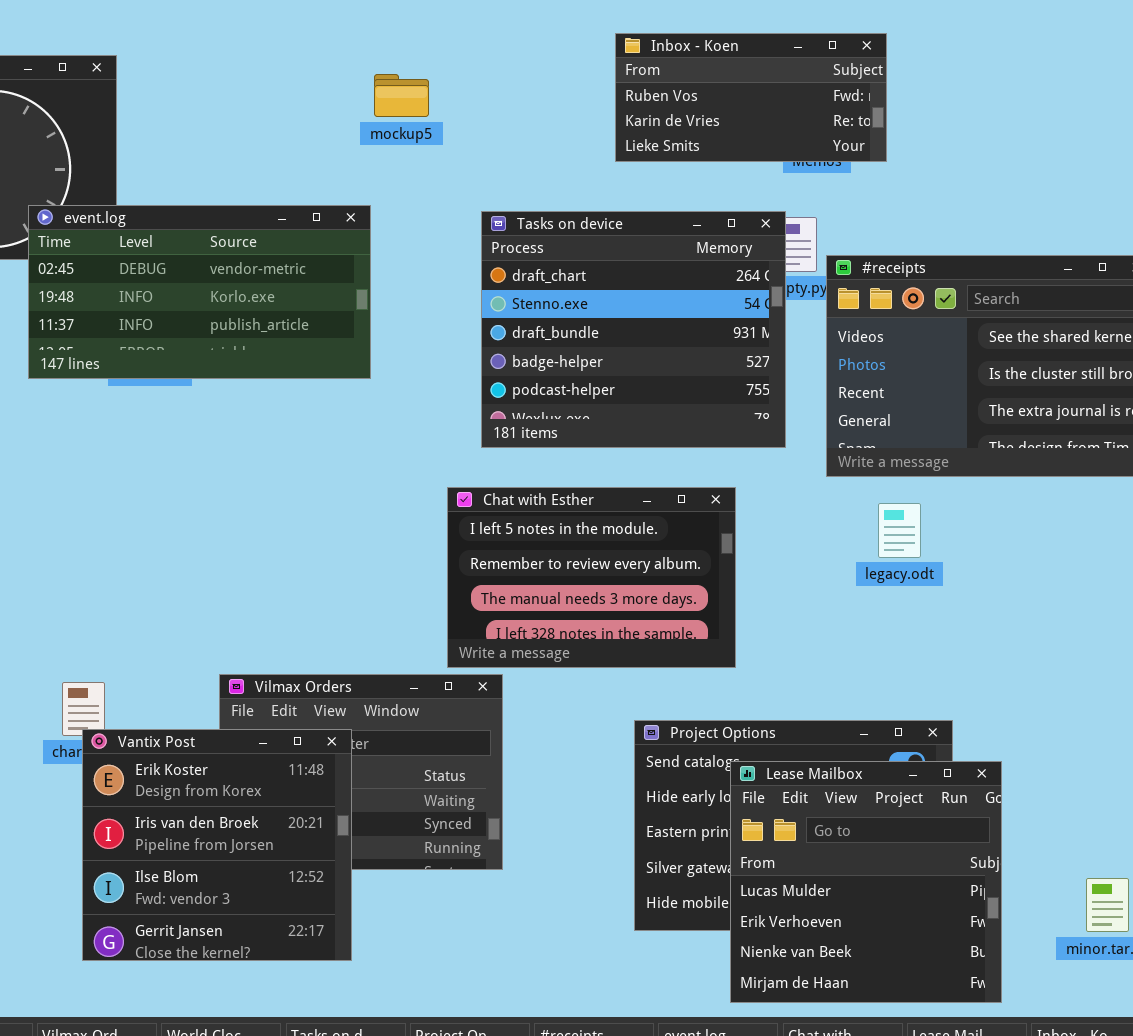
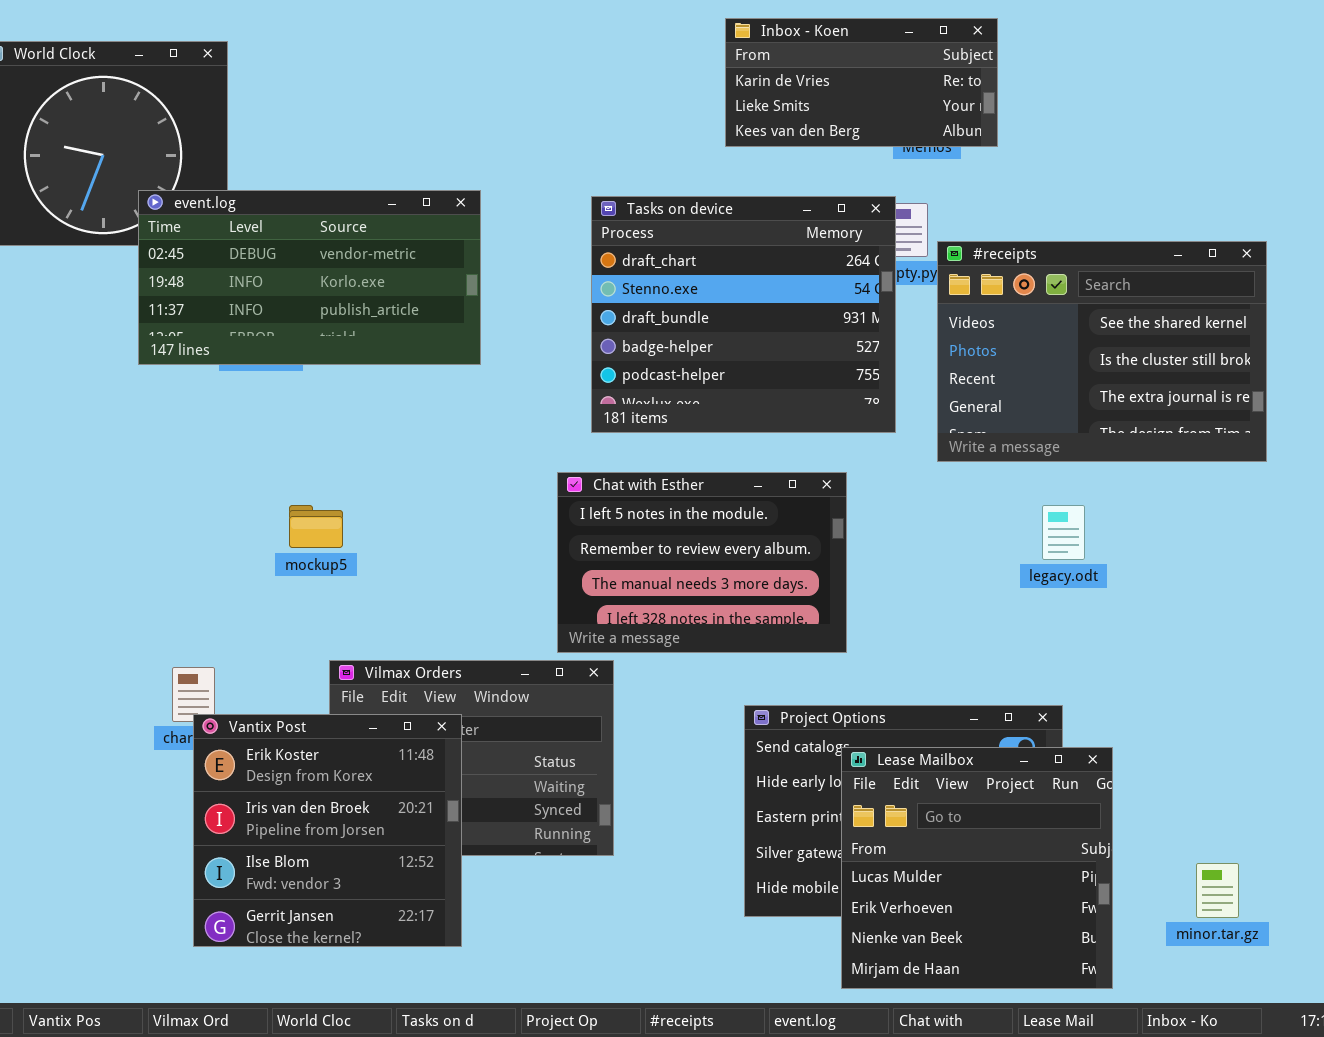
Inbox - Koen: [615,33,887,162] -> [725,18,998,147], scrolled down 1 row
mockup5: [374,74,429,117] -> [289,505,343,548], moved
legacy.odt: [878,503,921,558] -> [1042,505,1085,560], moved

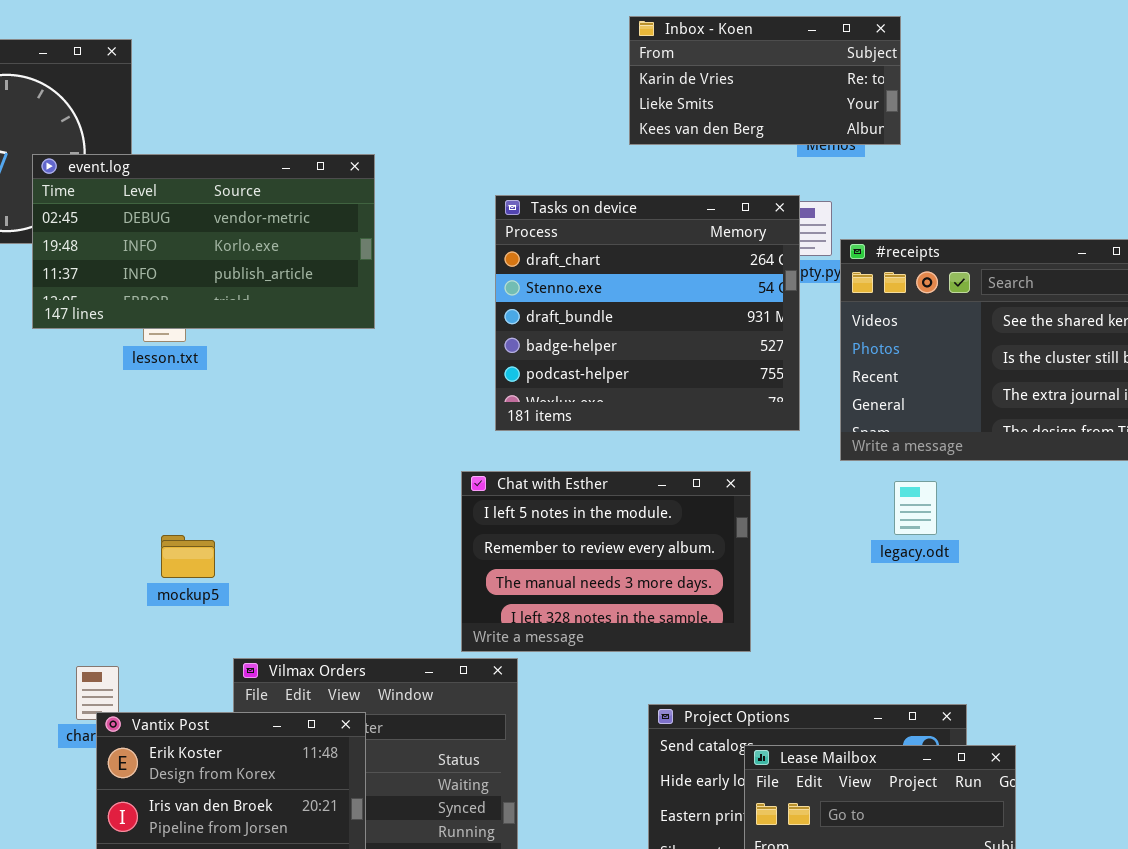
event.log: [138,190,481,365] -> [32,154,375,329], moved
mockup5: [289,505,343,548] -> [161,535,215,578], moved
legacy.odt: [1042,505,1085,560] -> [894,481,937,535], moved

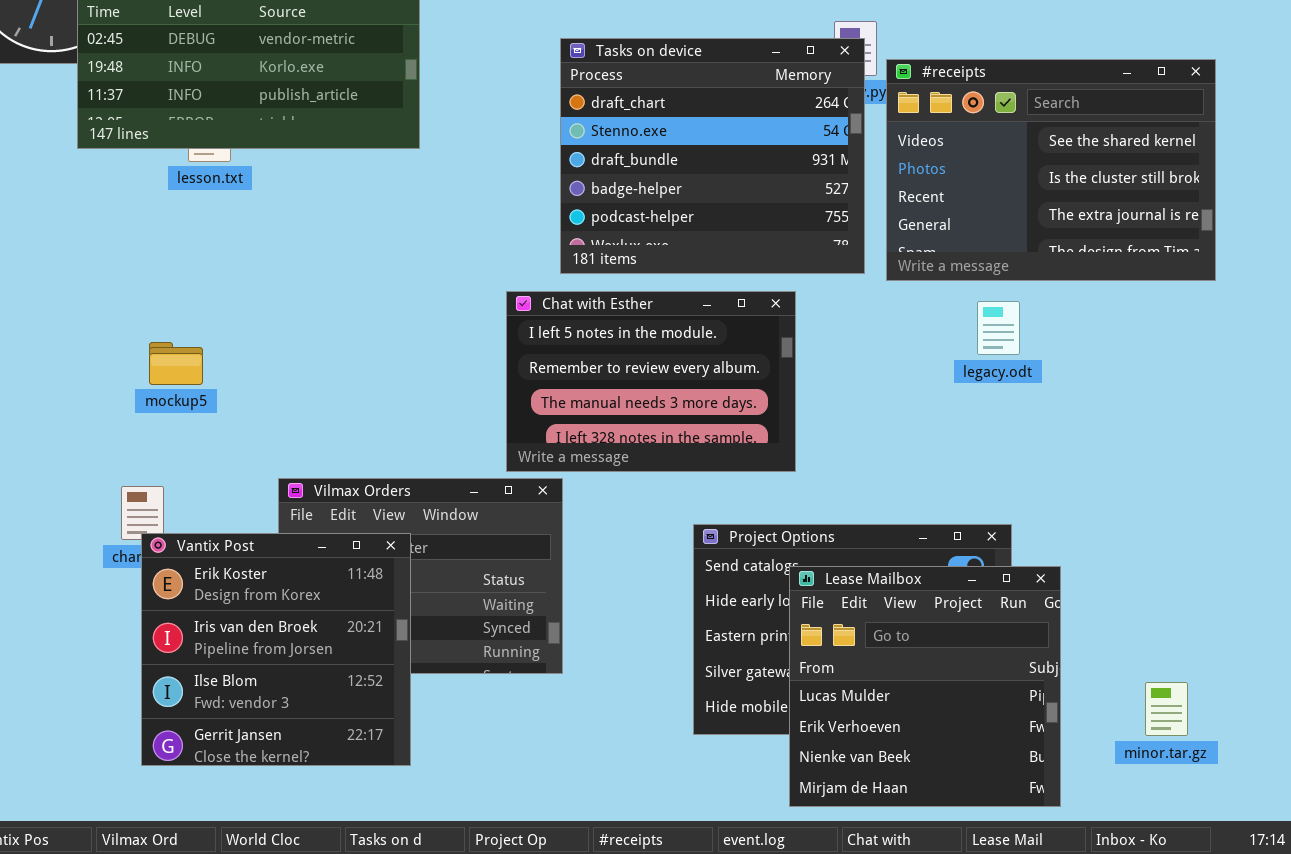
Tasks on device: [495,195,800,431] -> [560,38,865,274], moved
legacy.odt: [894,481,937,535] -> [977,301,1020,355], moved
mockup5: [161,535,215,578] -> [149,342,203,385], moved

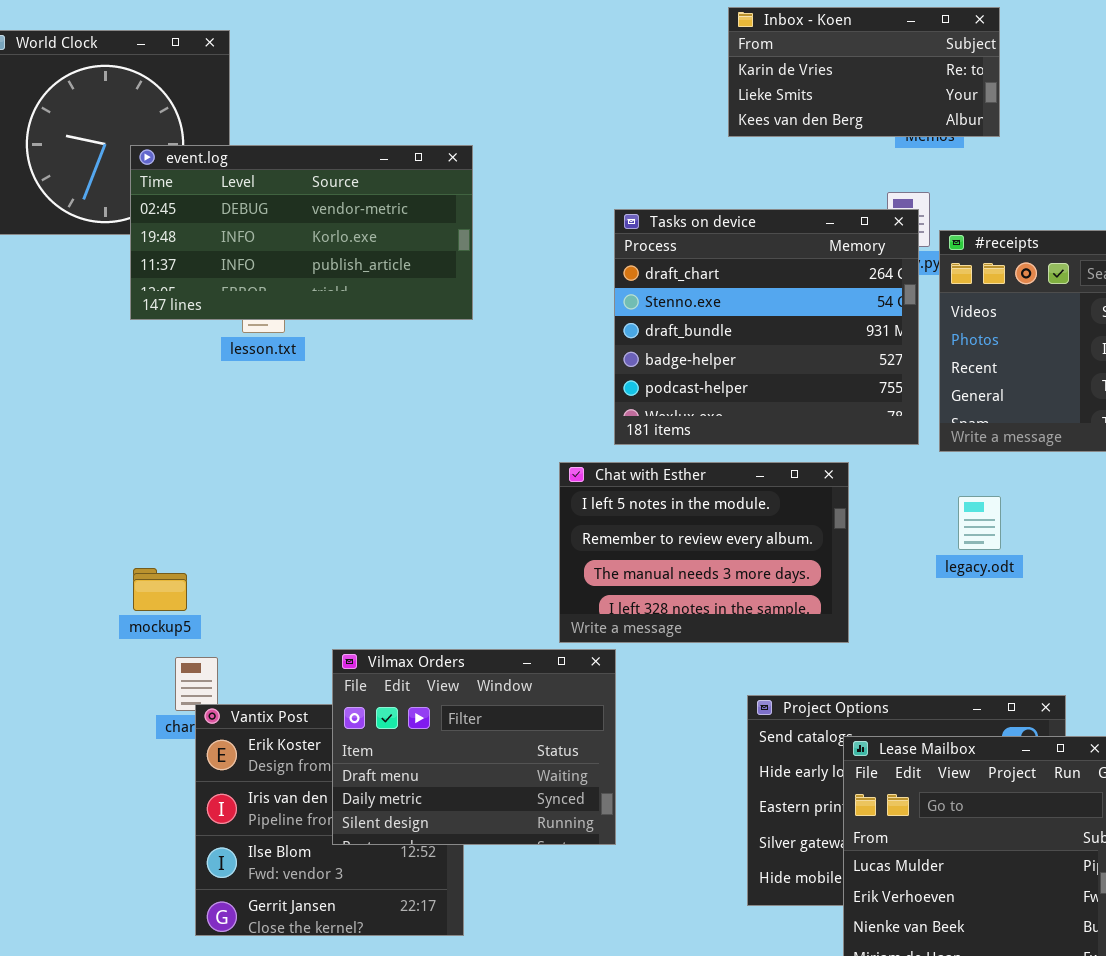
legacy.odt: [977,301,1020,355] -> [958,496,1001,550], moved
mockup5: [149,342,203,385] -> [133,568,187,611], moved
Vilmax Orders: [278,478,563,674] -> [332,649,616,845], raised

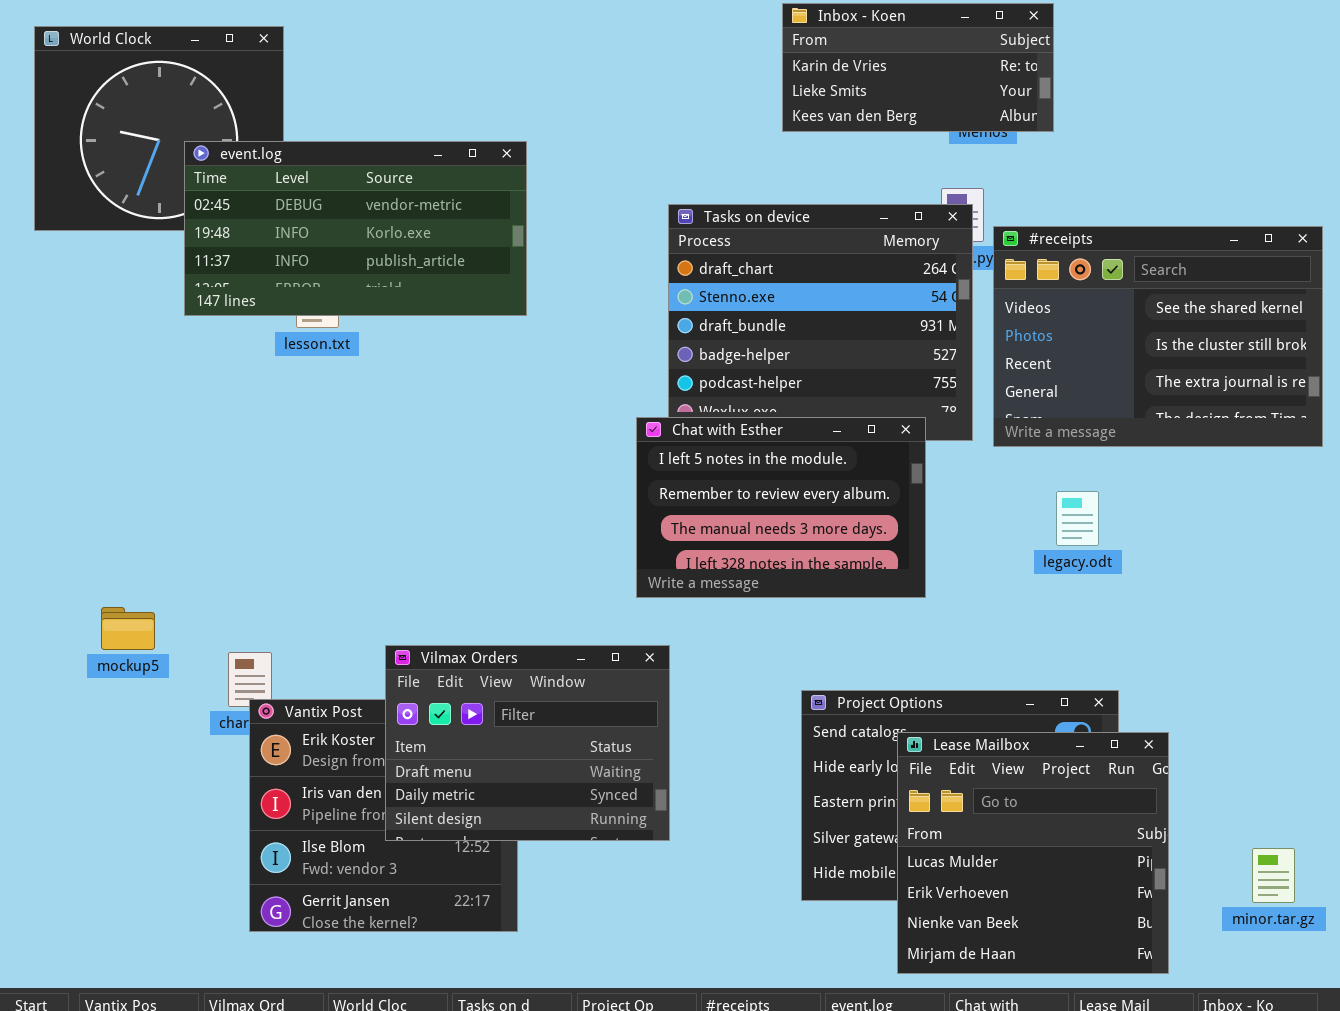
Chat with Esther: [559,462,849,643] -> [636,417,926,598], moved
legacy.odt: [958,496,1001,550] -> [1056,491,1099,546], moved
mockup5: [133,568,187,611] -> [101,607,155,650], moved

